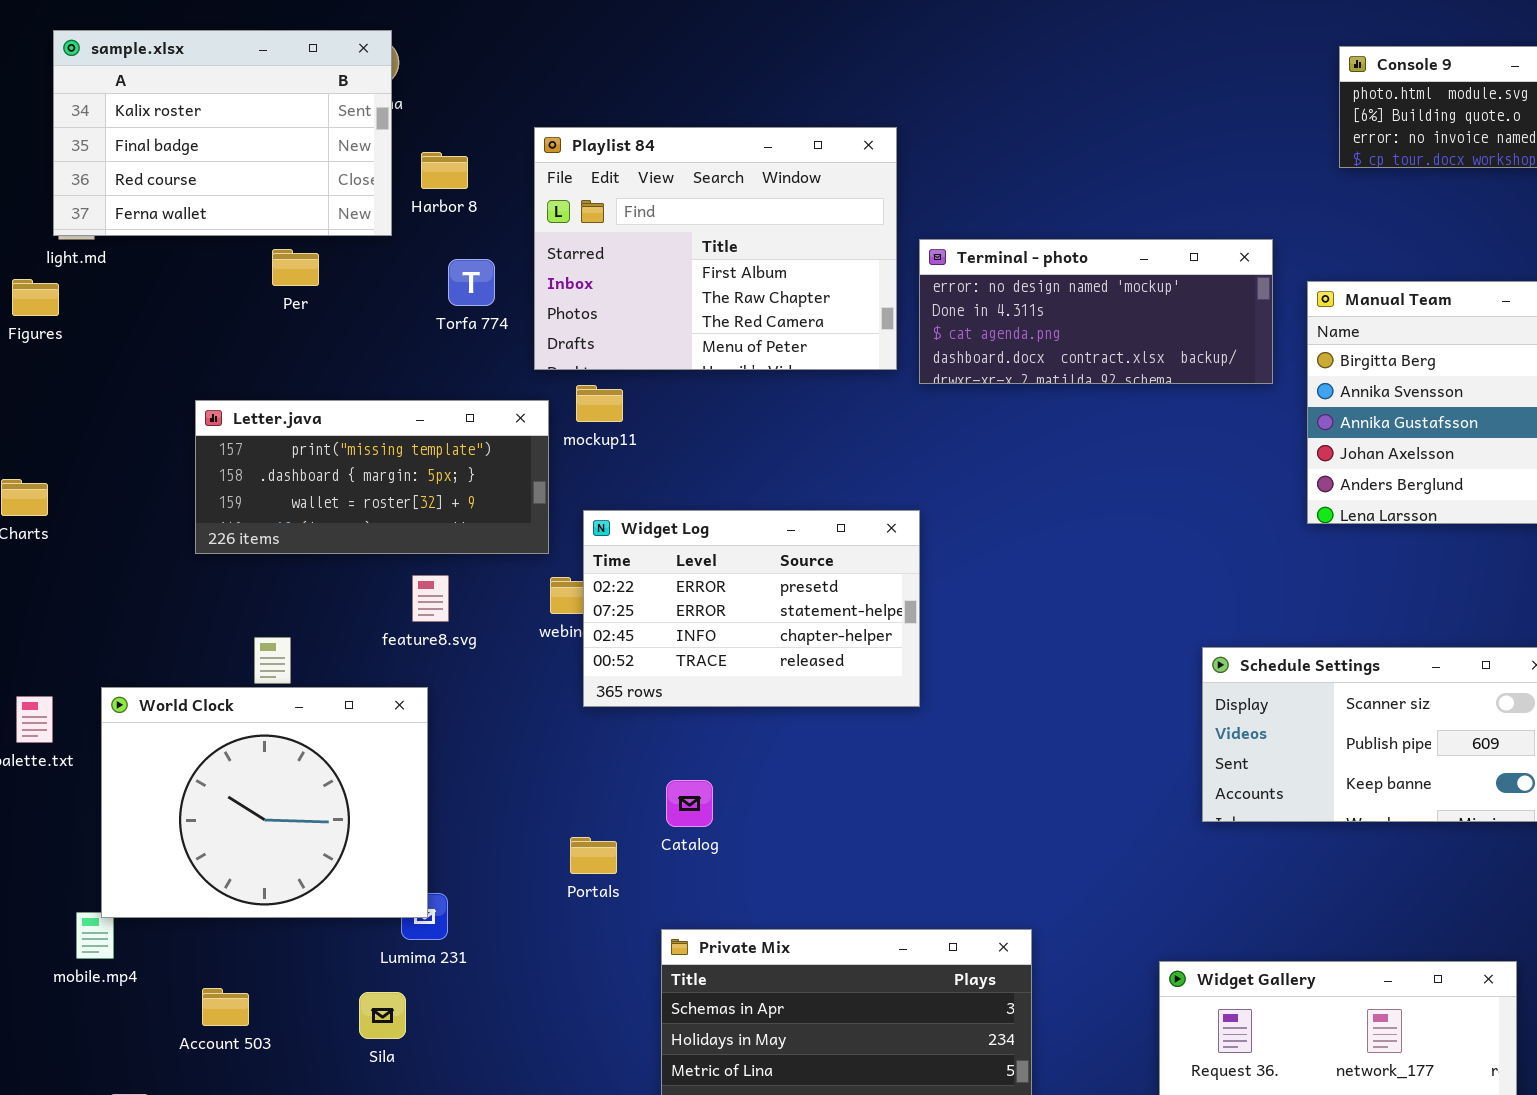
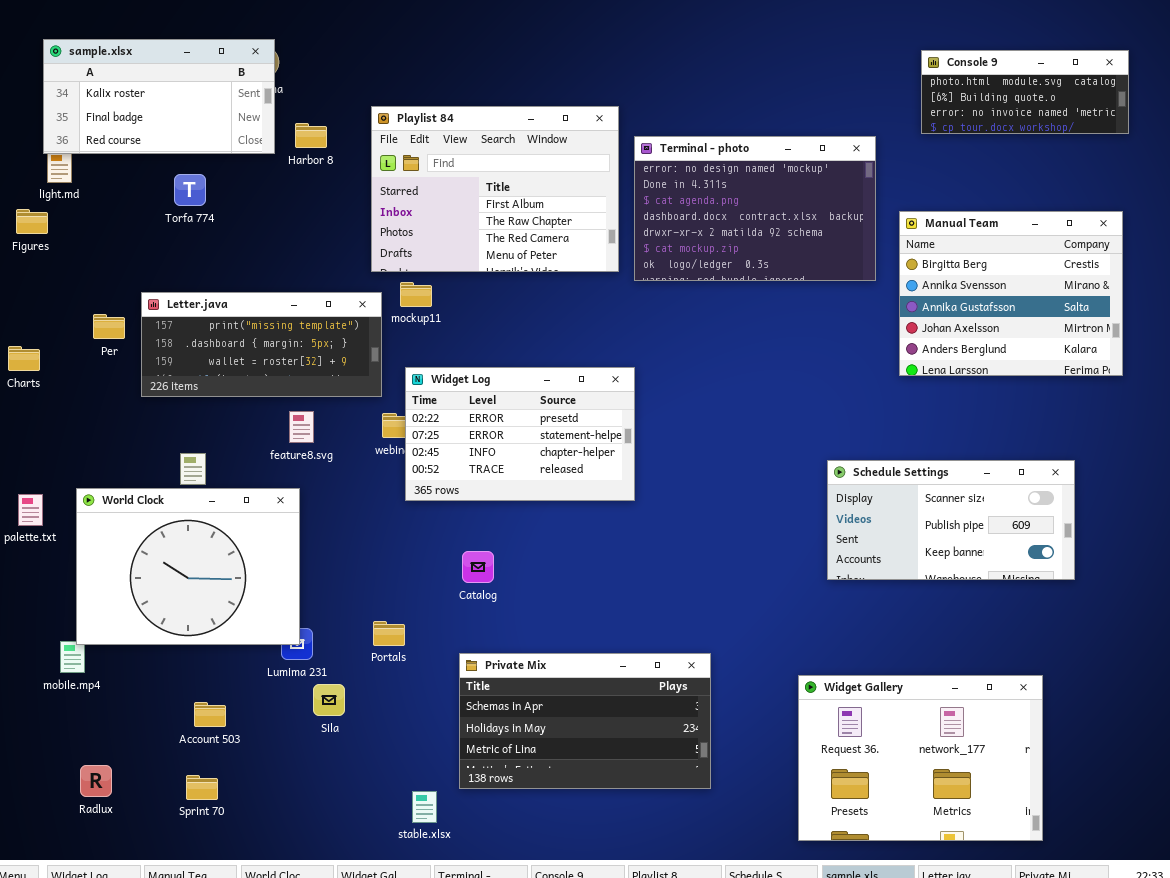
sample.xlsx: [53,30,392,236] -> [43,39,275,154], resized
Terminal - photo: [919,239,1273,384] -> [634,136,876,281], resized
Per: [272,249,319,286] -> [93,314,125,339], moved
Torfa 774: [448,259,495,306] -> [174,174,206,206], moved
Portals: [570,837,617,874] -> [373,621,405,646], moved
Account 503: [202,988,249,1026] -> [194,702,226,727], moved
Sila: [359,992,406,1039] -> [313,684,345,716], moved

